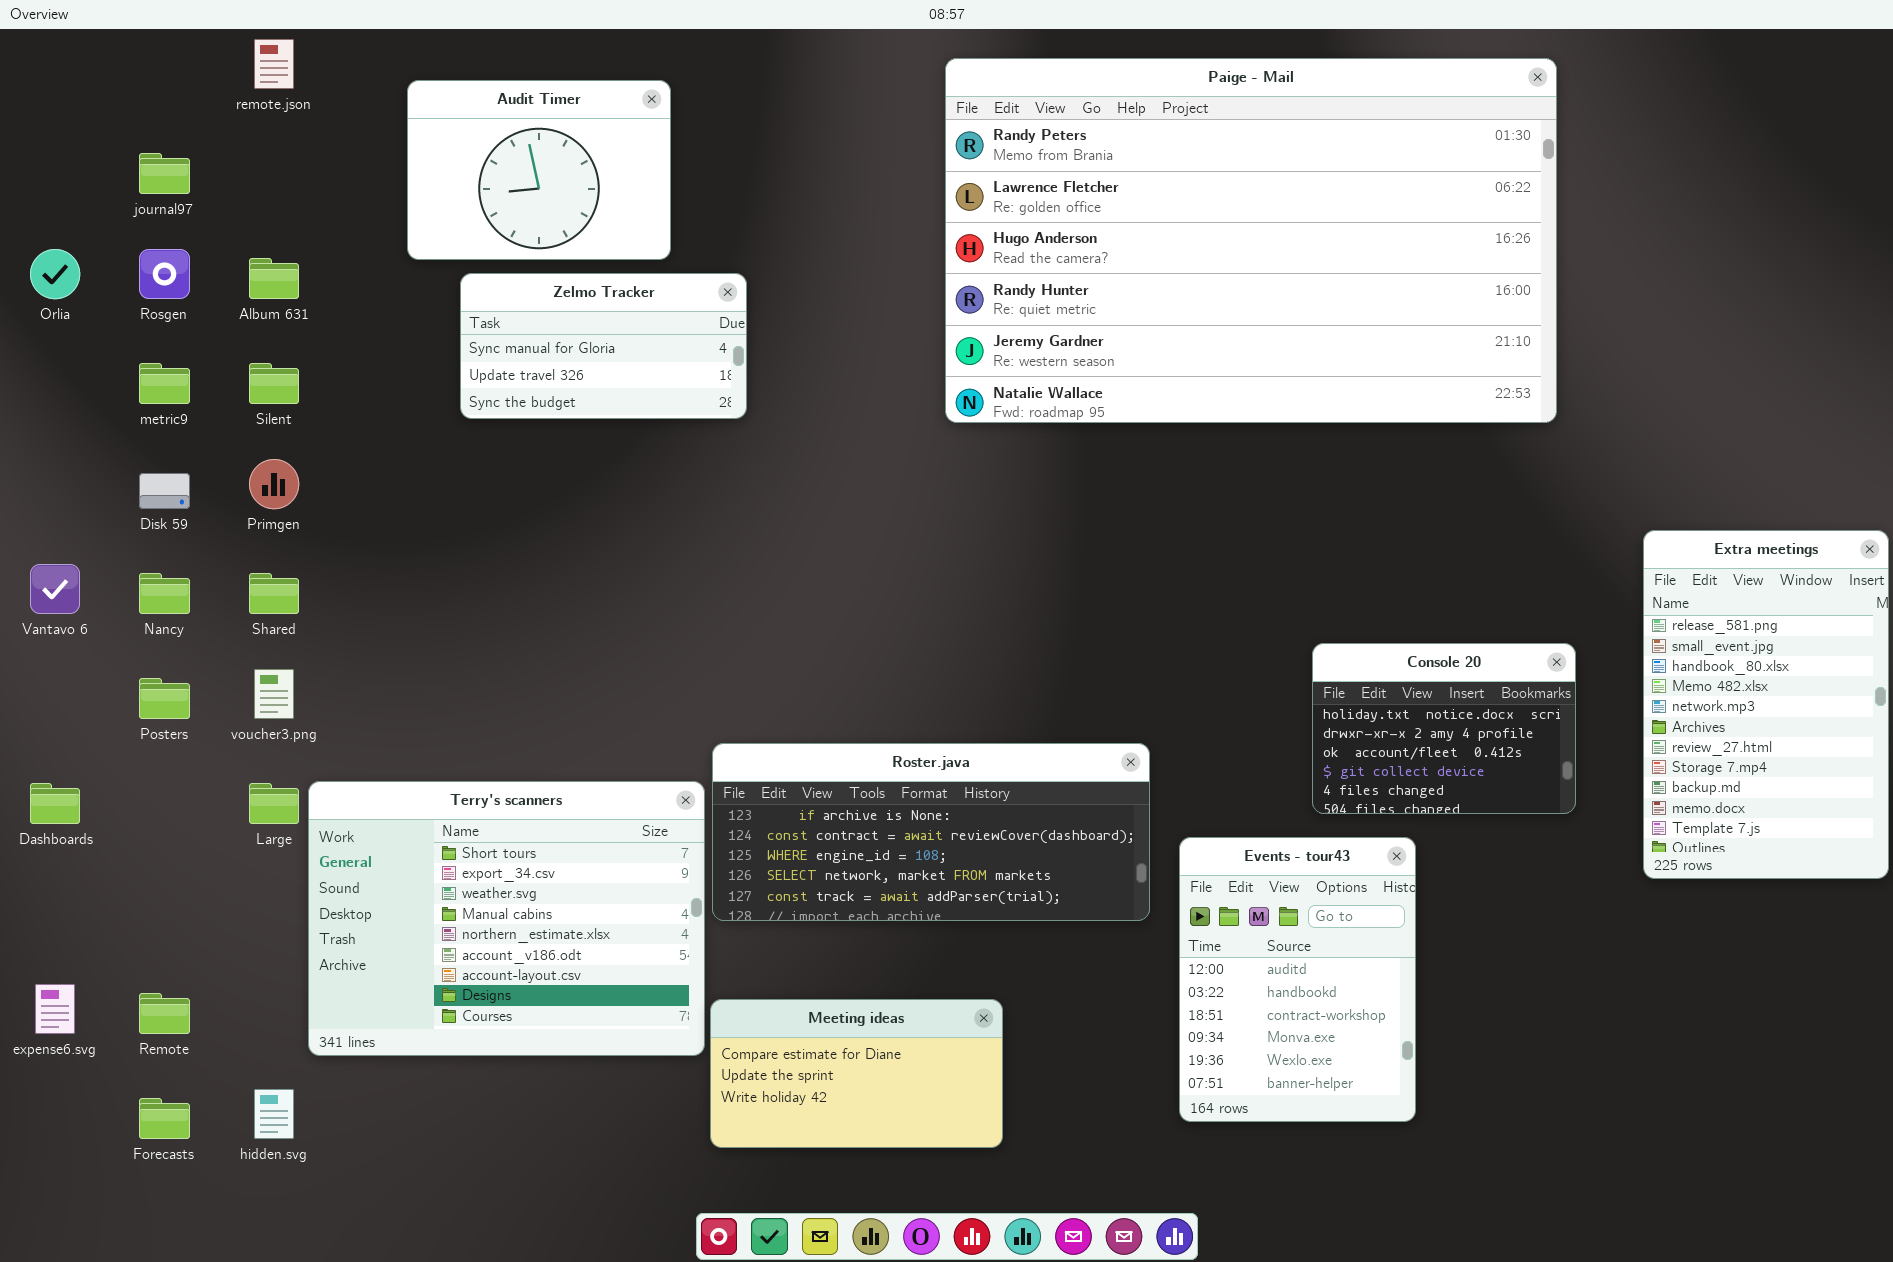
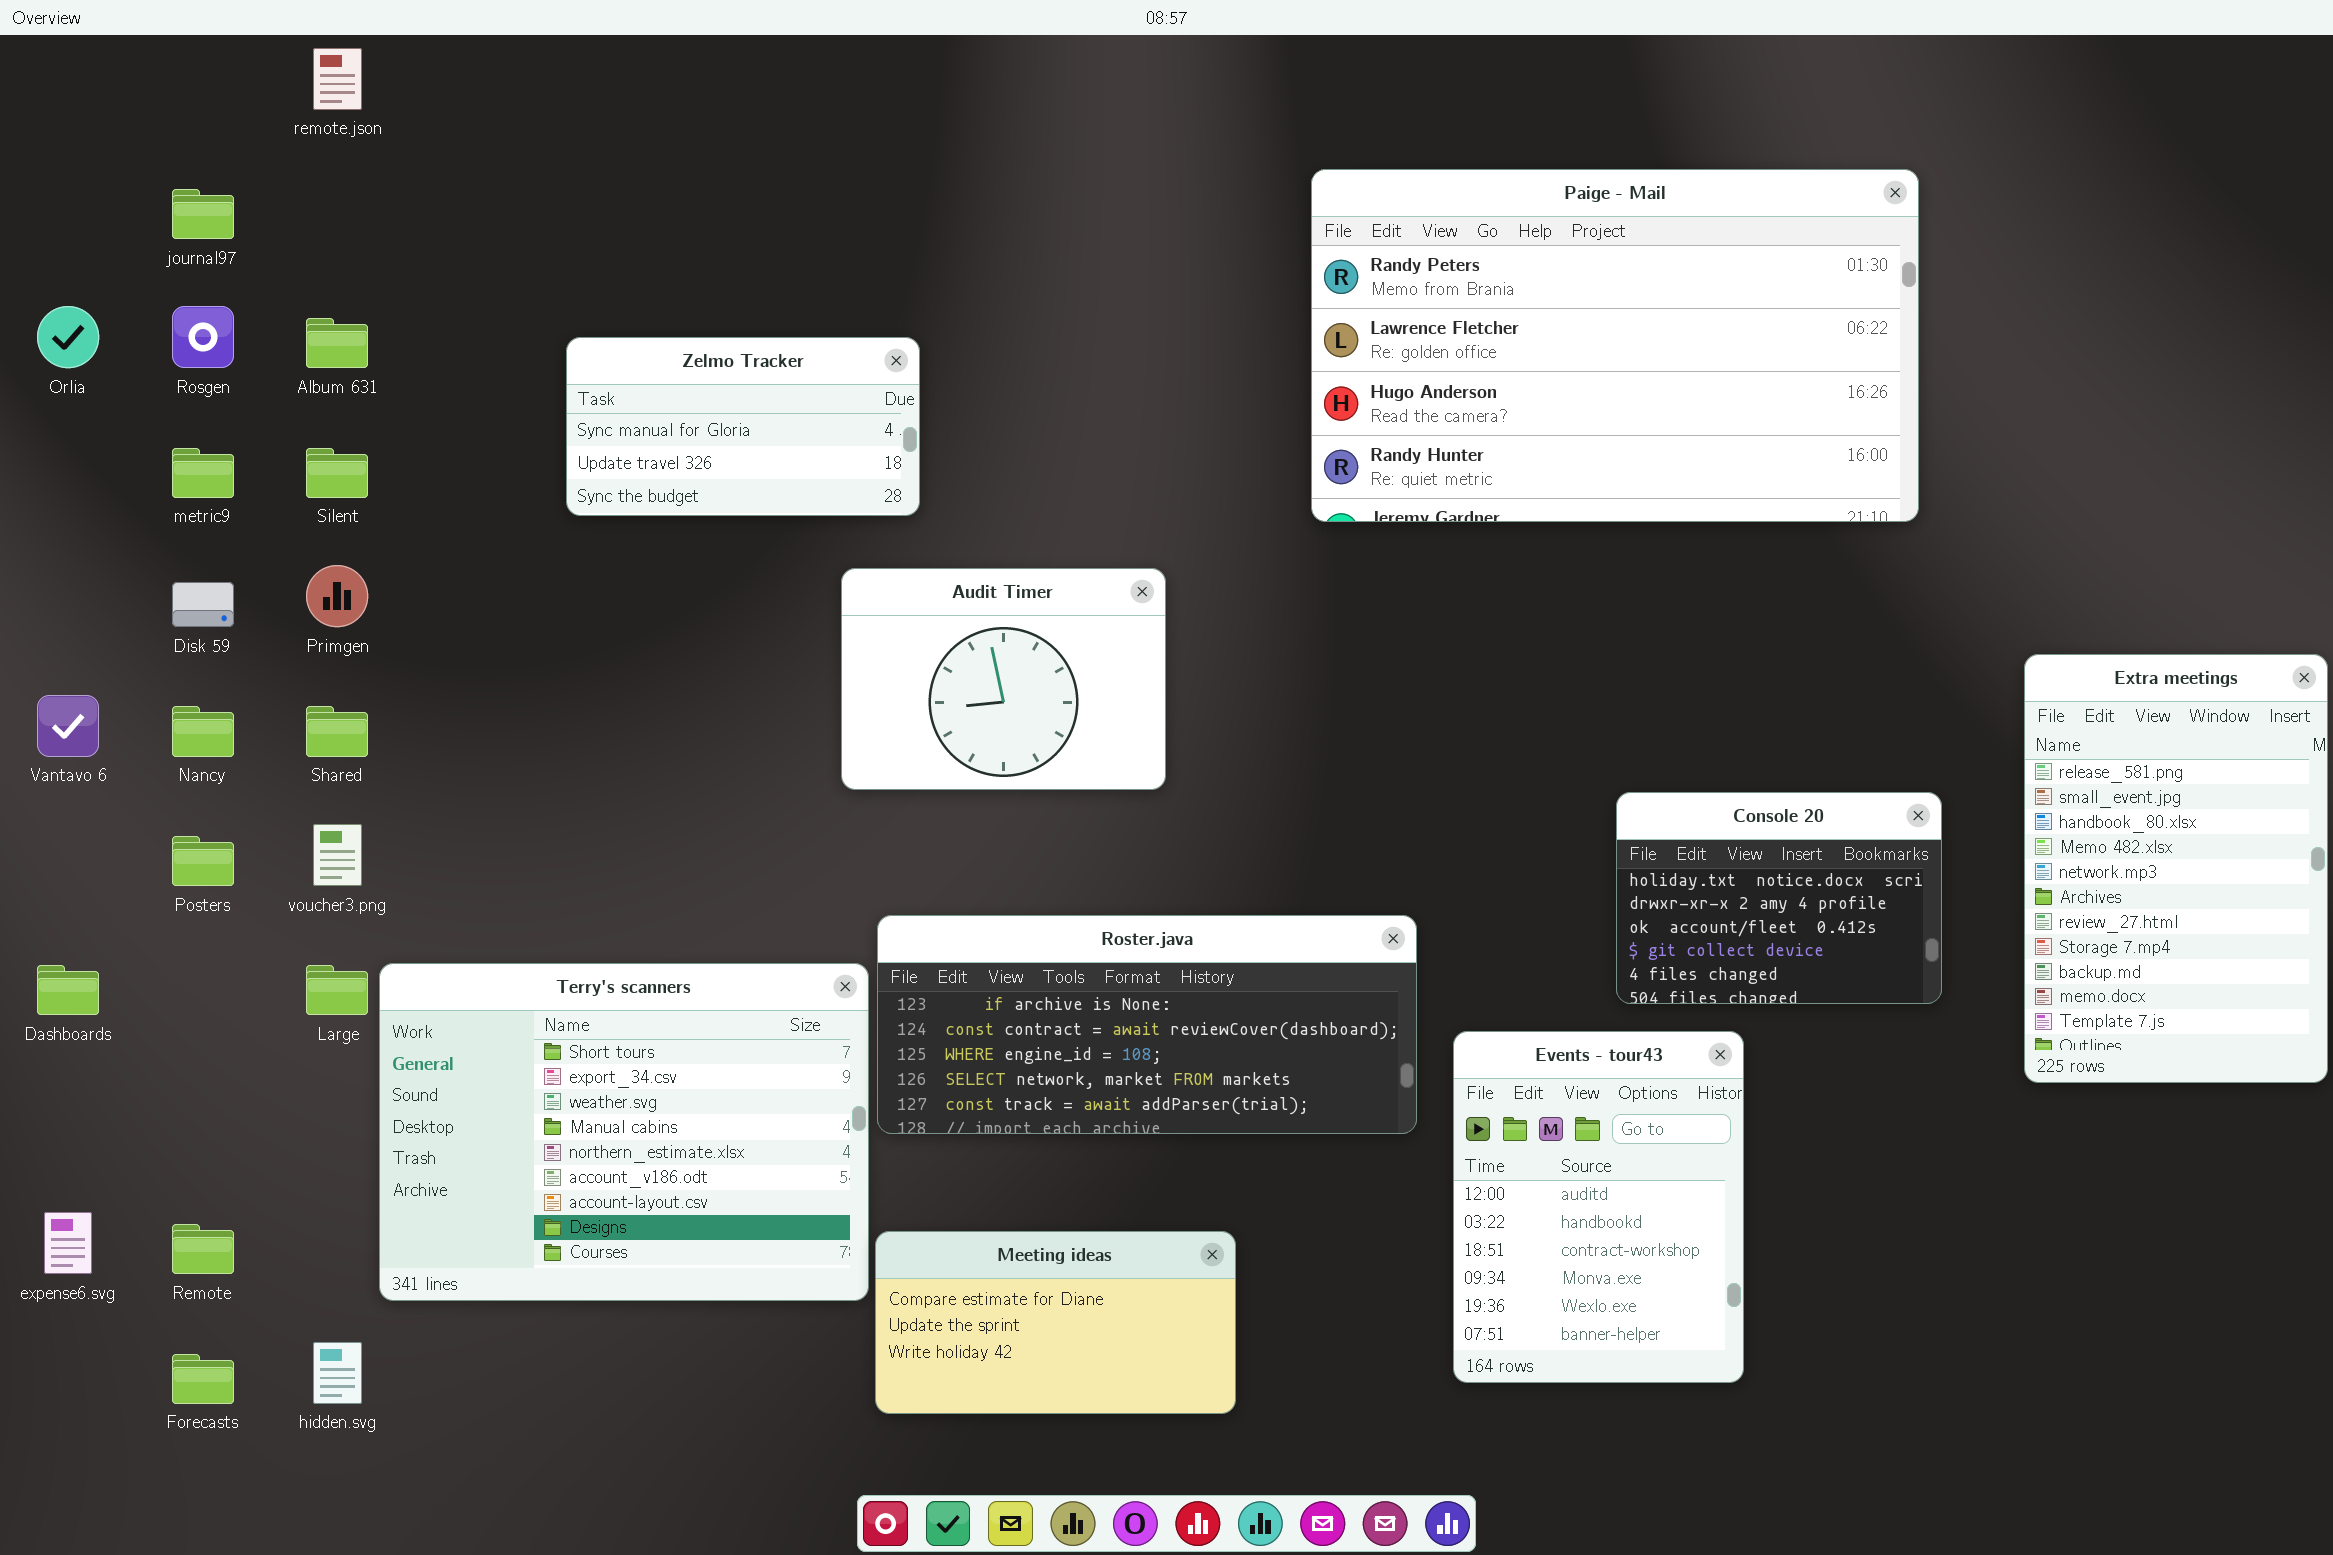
Paige - Mail: [945,58,1557,423] -> [1311,169,1919,522], resized
Audit Timer: [407,80,671,260] -> [841,568,1166,790], moved

